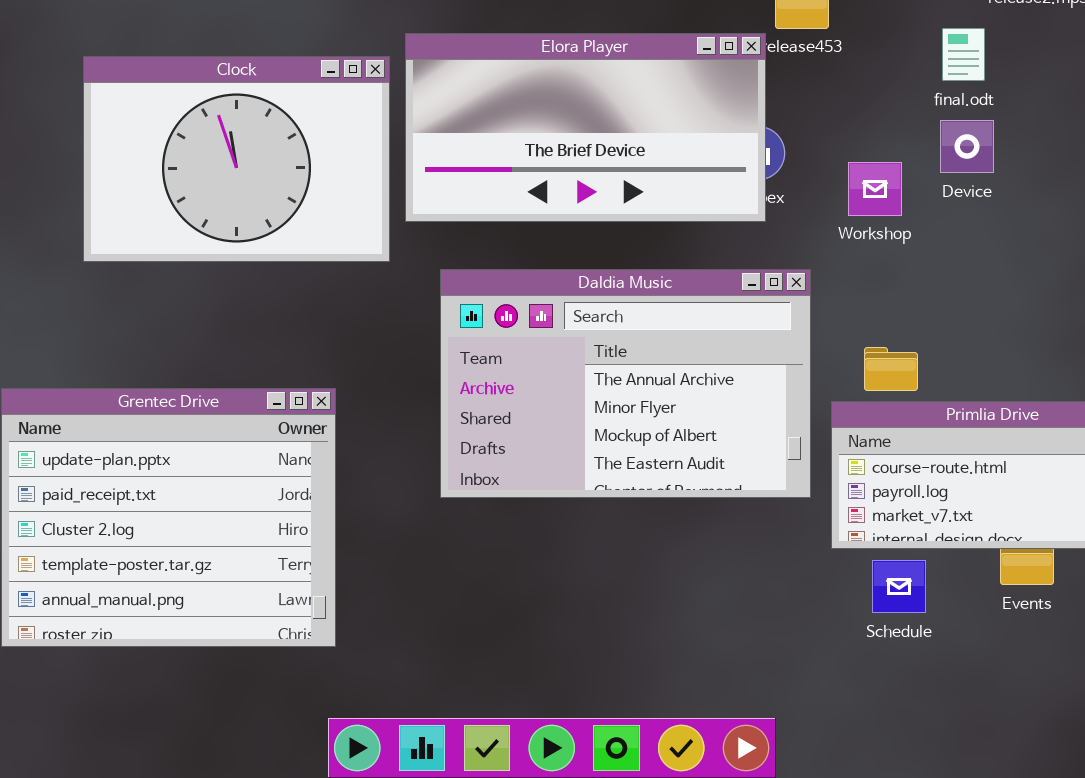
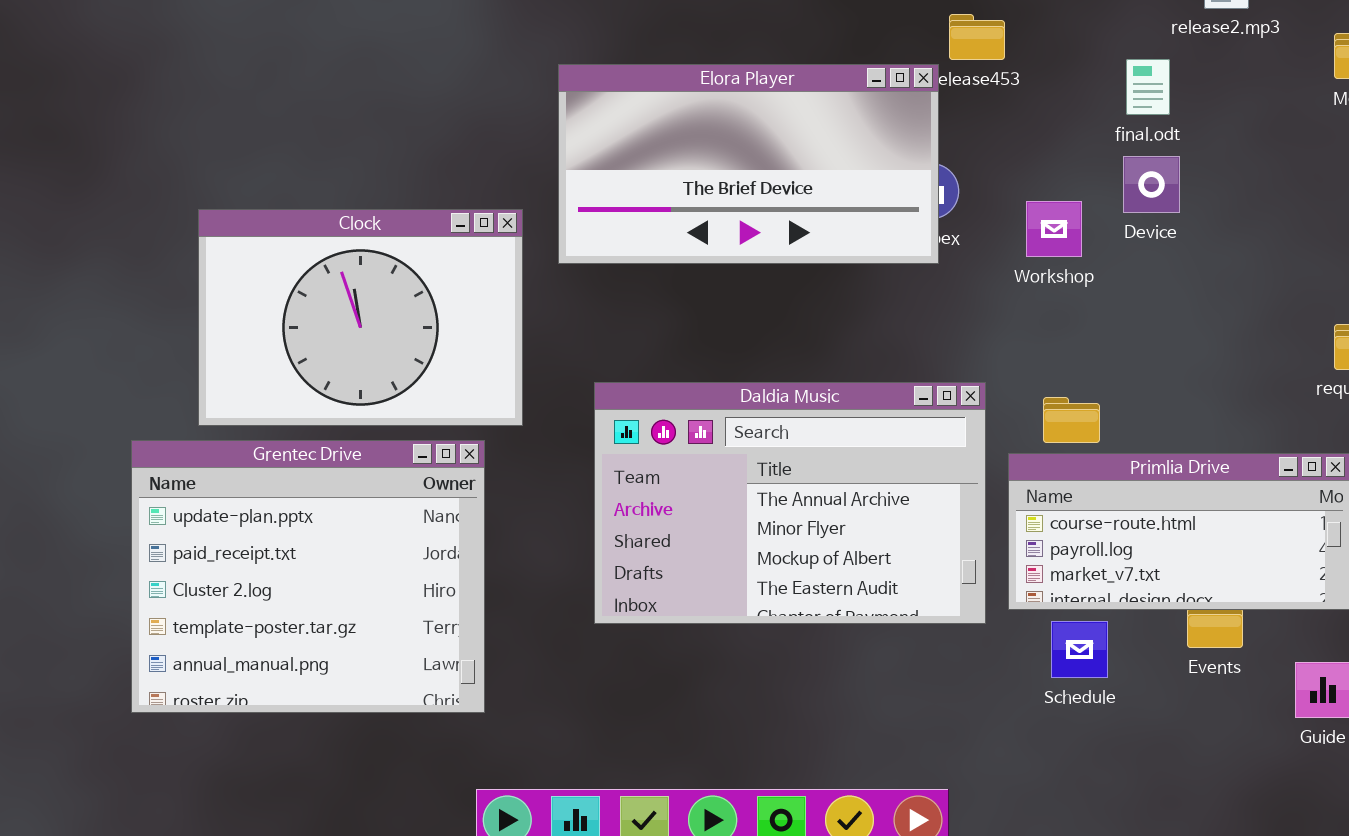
Clock: [83,56,390,262] -> [198,209,523,426], moved
Daldia Music: [440,269,811,498] -> [594,382,986,624], moved

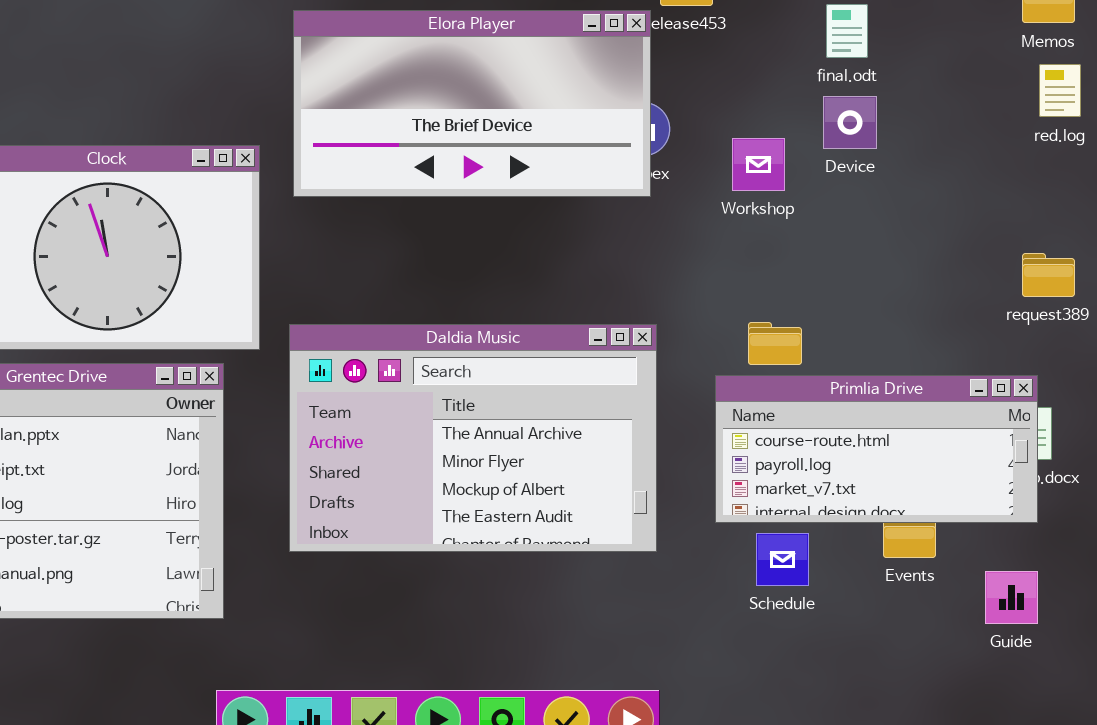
Daldia Music: [594,382,986,624] -> [289,324,657,552], moved

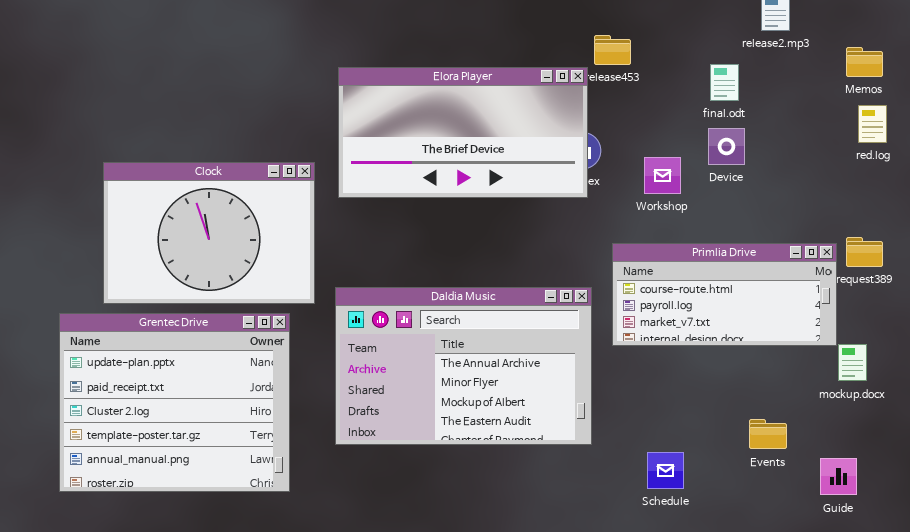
Primlia Drive: [715,375,1038,523] -> [612,243,837,346], moved
Schedule: [756,533,809,586] -> [647,452,684,489], moved

